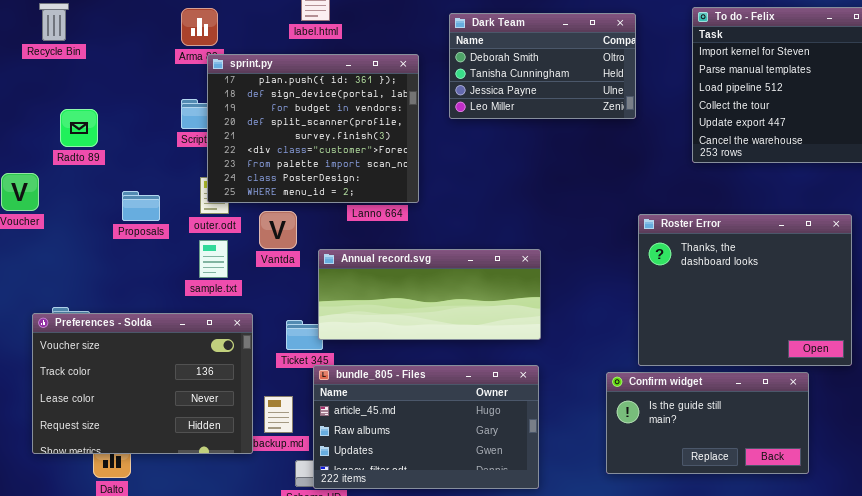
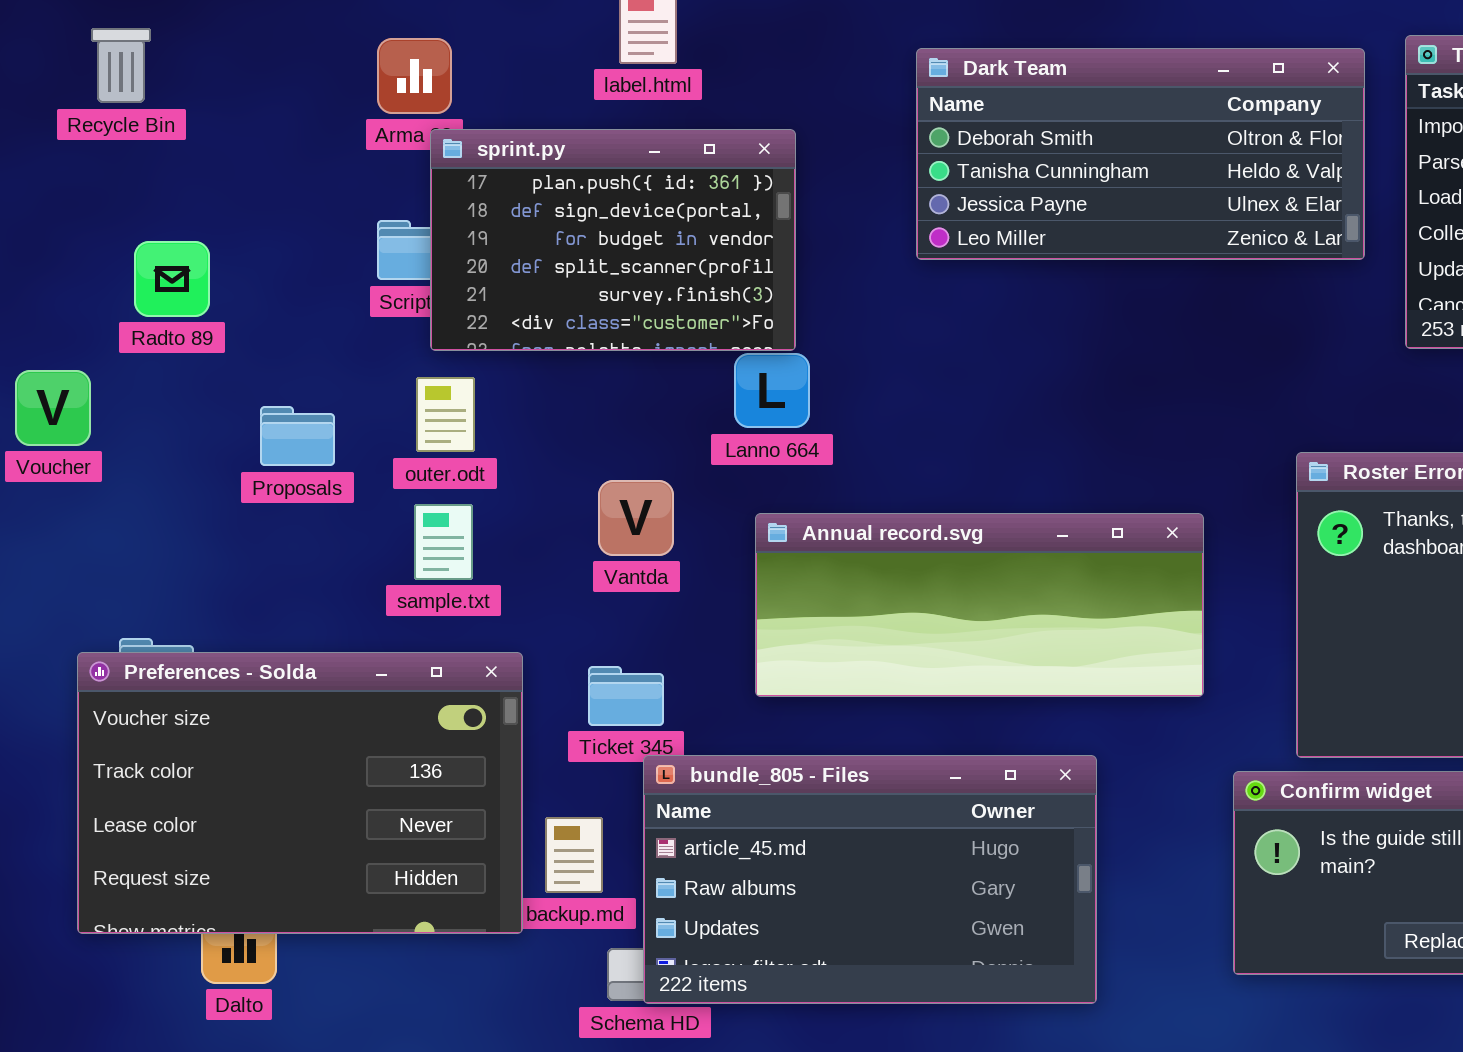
Dark Team: [449,13,636,119] -> [916,48,1365,260], resized
sprint.py: [207,54,419,203] -> [430,129,796,351], resized
Vantda: [259,211,297,249] -> [598,480,674,556], moved
Annual record.svg: [318,249,541,340] -> [755,513,1204,697], moved

